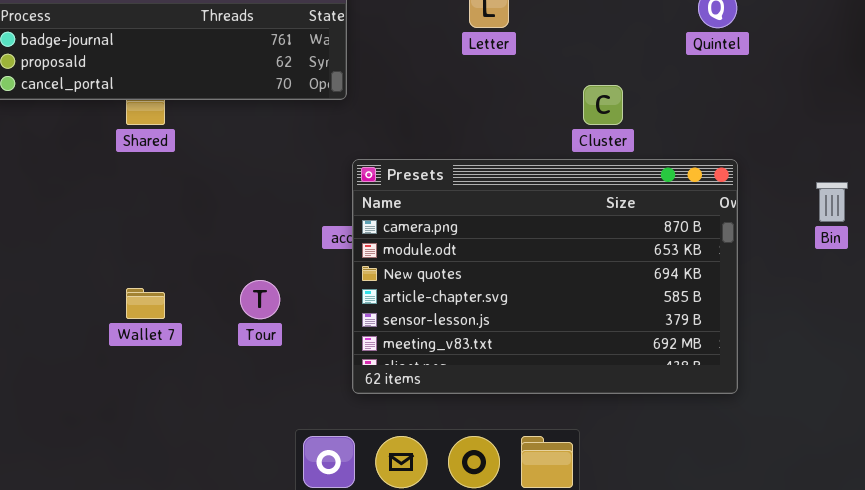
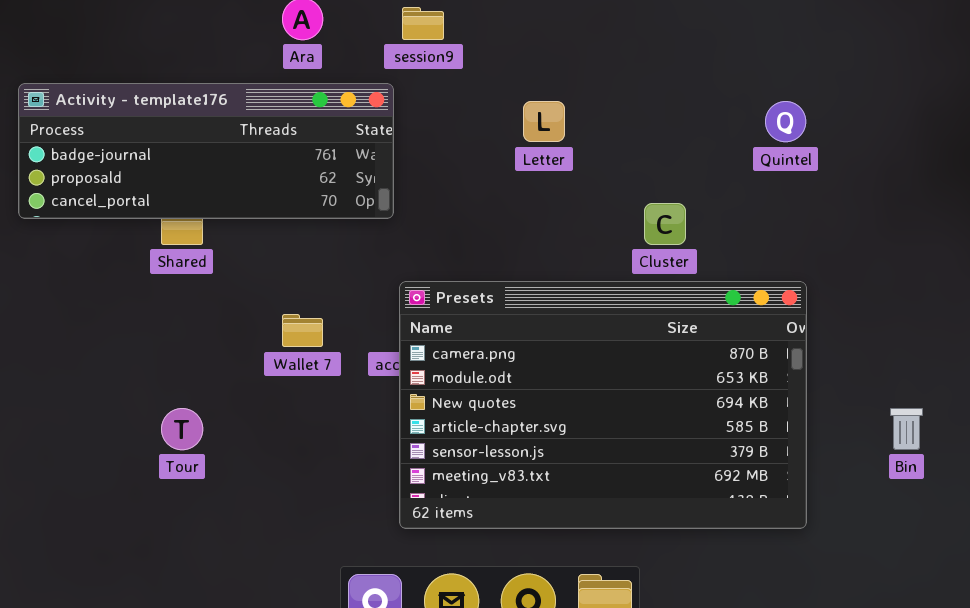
Bin: [816,182,848,222] -> [890,408,923,450], moved
Tour: [240,280,280,319] -> [161,408,203,450], moved
Wallet 7: [126,288,165,319] -> [282,314,323,347], moved

